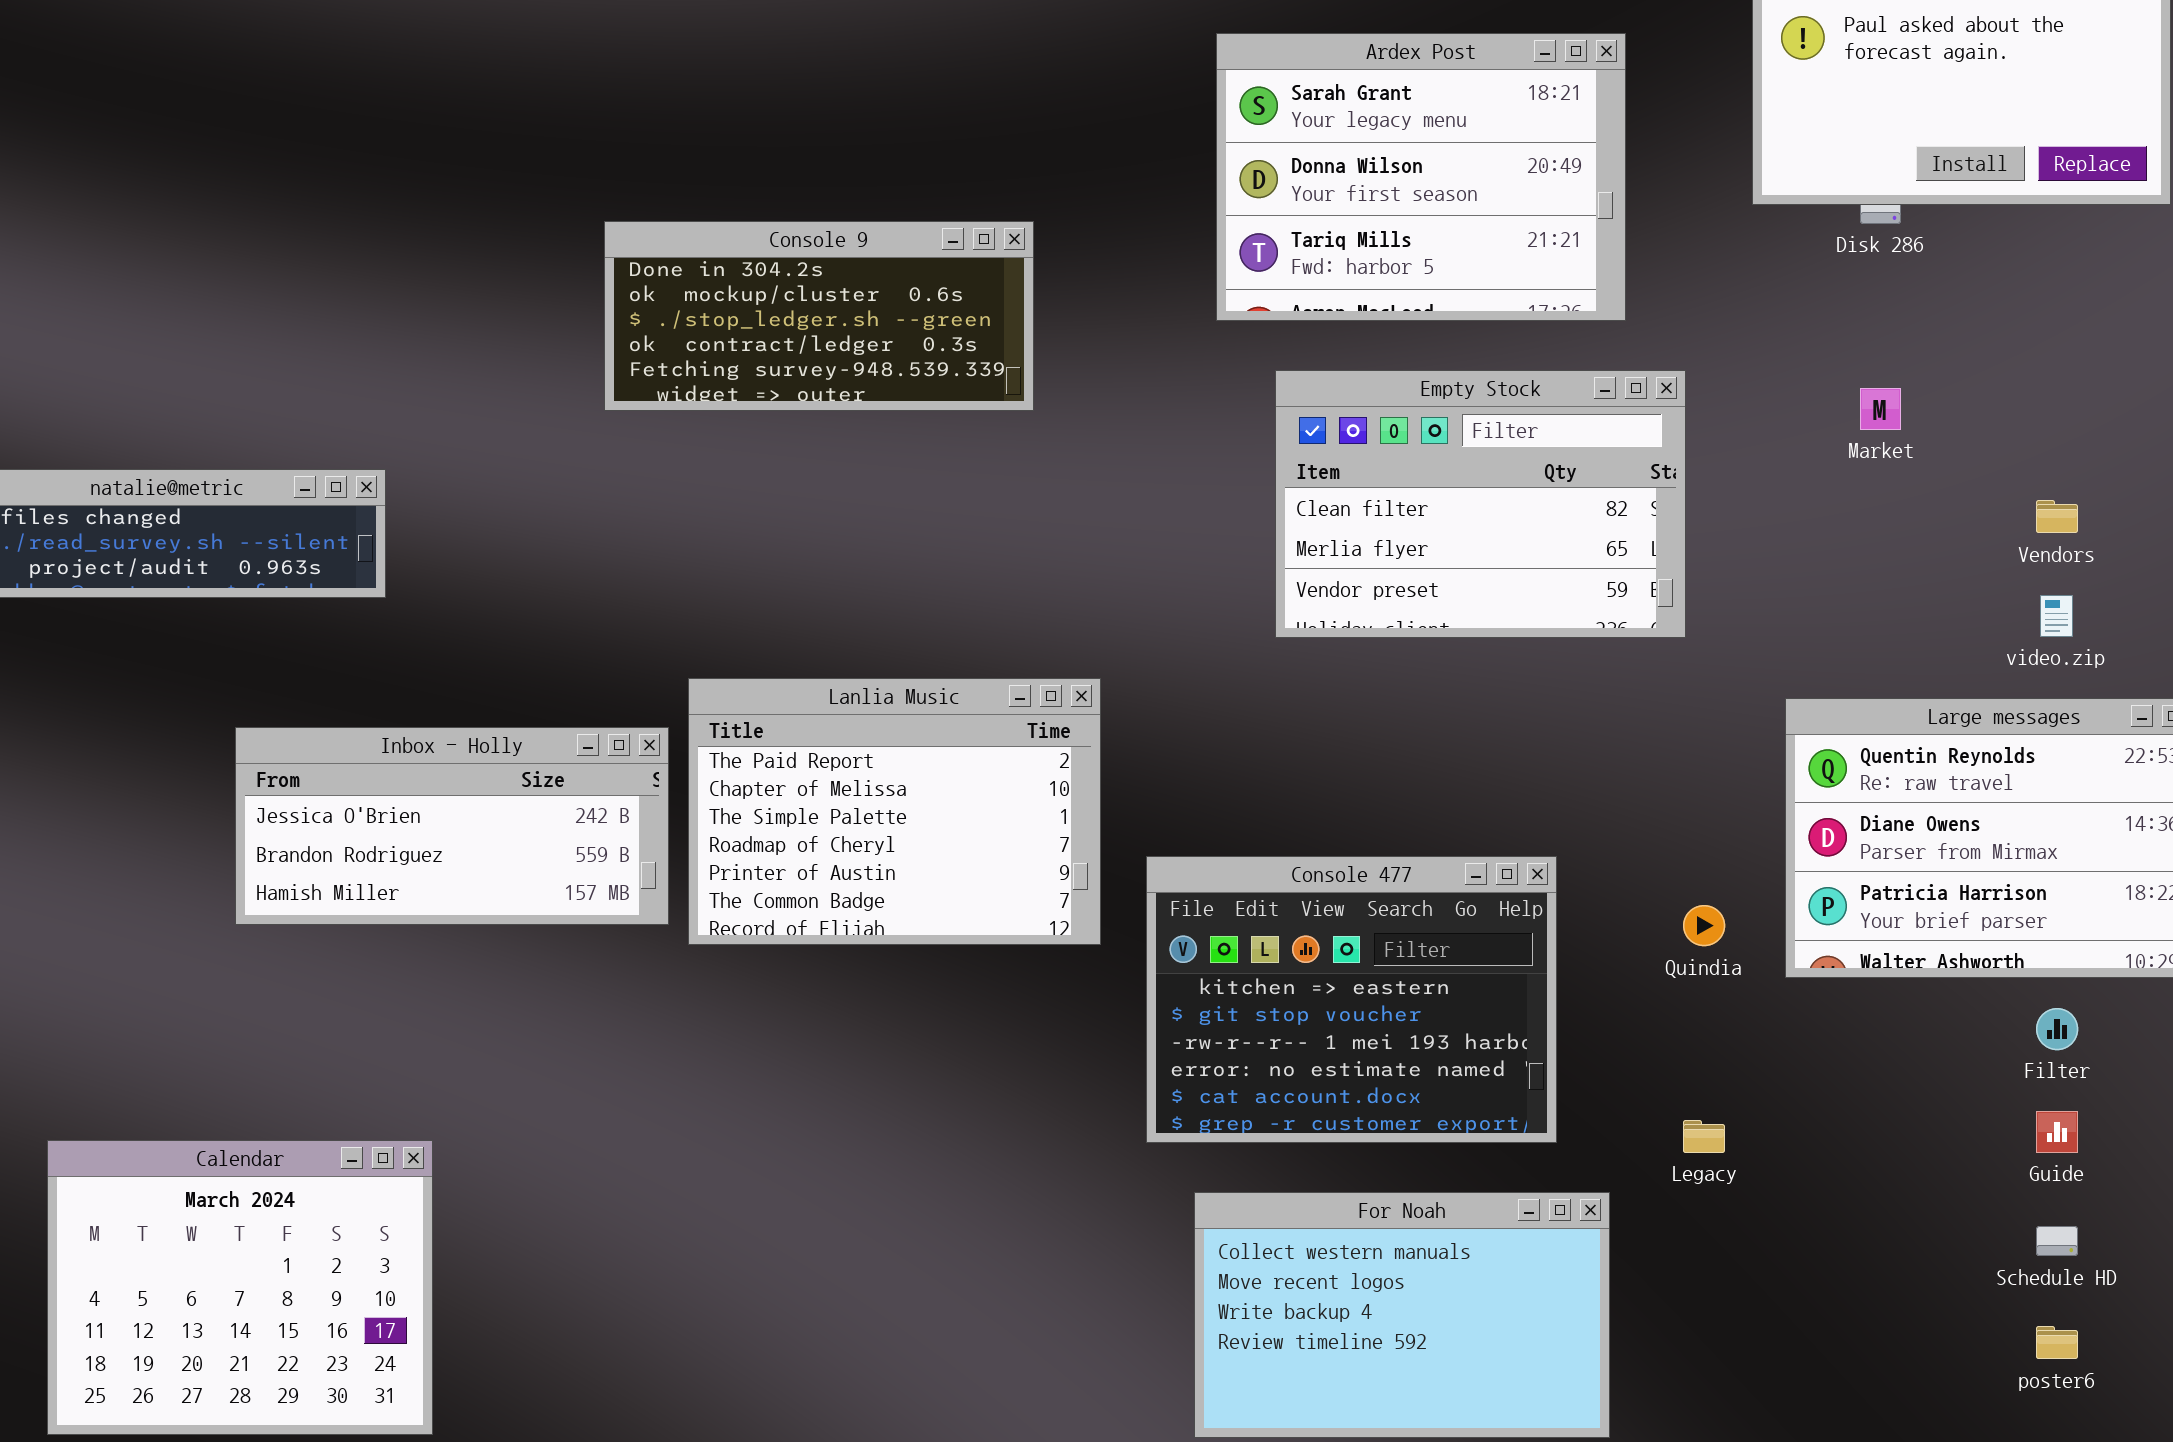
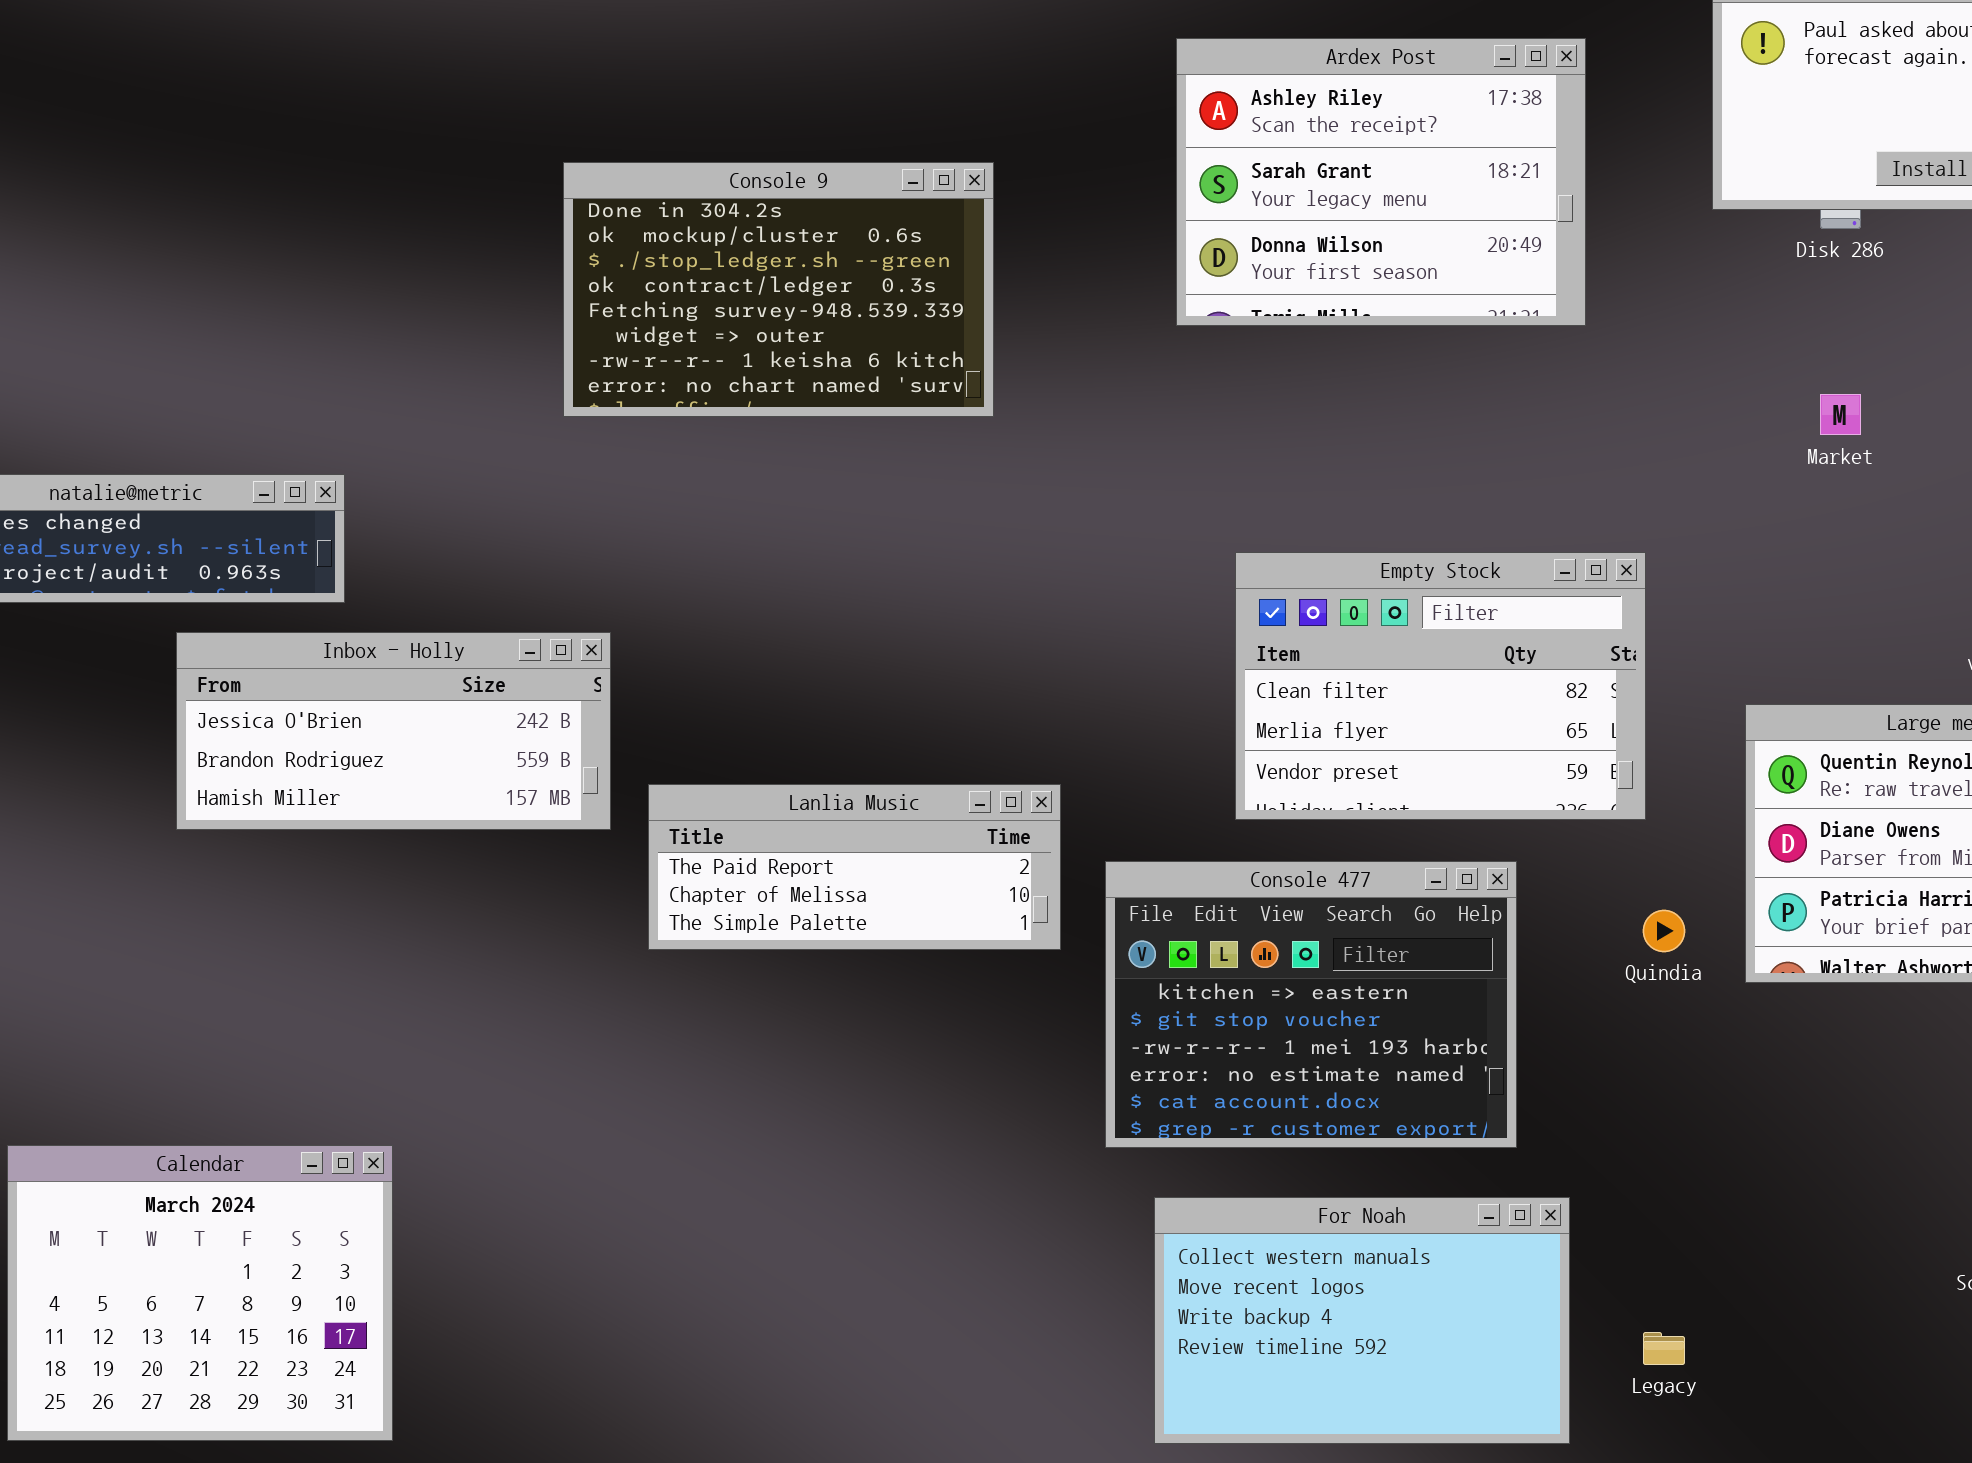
Ardex Post: [1216,33,1626,321] -> [1176,38,1586,326], scrolled up 1 row
Console 9: [604,221,1034,411] -> [563,162,994,417], resized
Empty Stock: [1275,370,1686,638] -> [1235,552,1646,820], moved
Lanlia Music: [688,678,1101,945] -> [648,784,1061,950], resized
Inbox - Holly: [235,727,669,925] -> [176,632,611,830], moved
Legacy: [1683,1120,1725,1153] -> [1643,1332,1685,1365], moved

